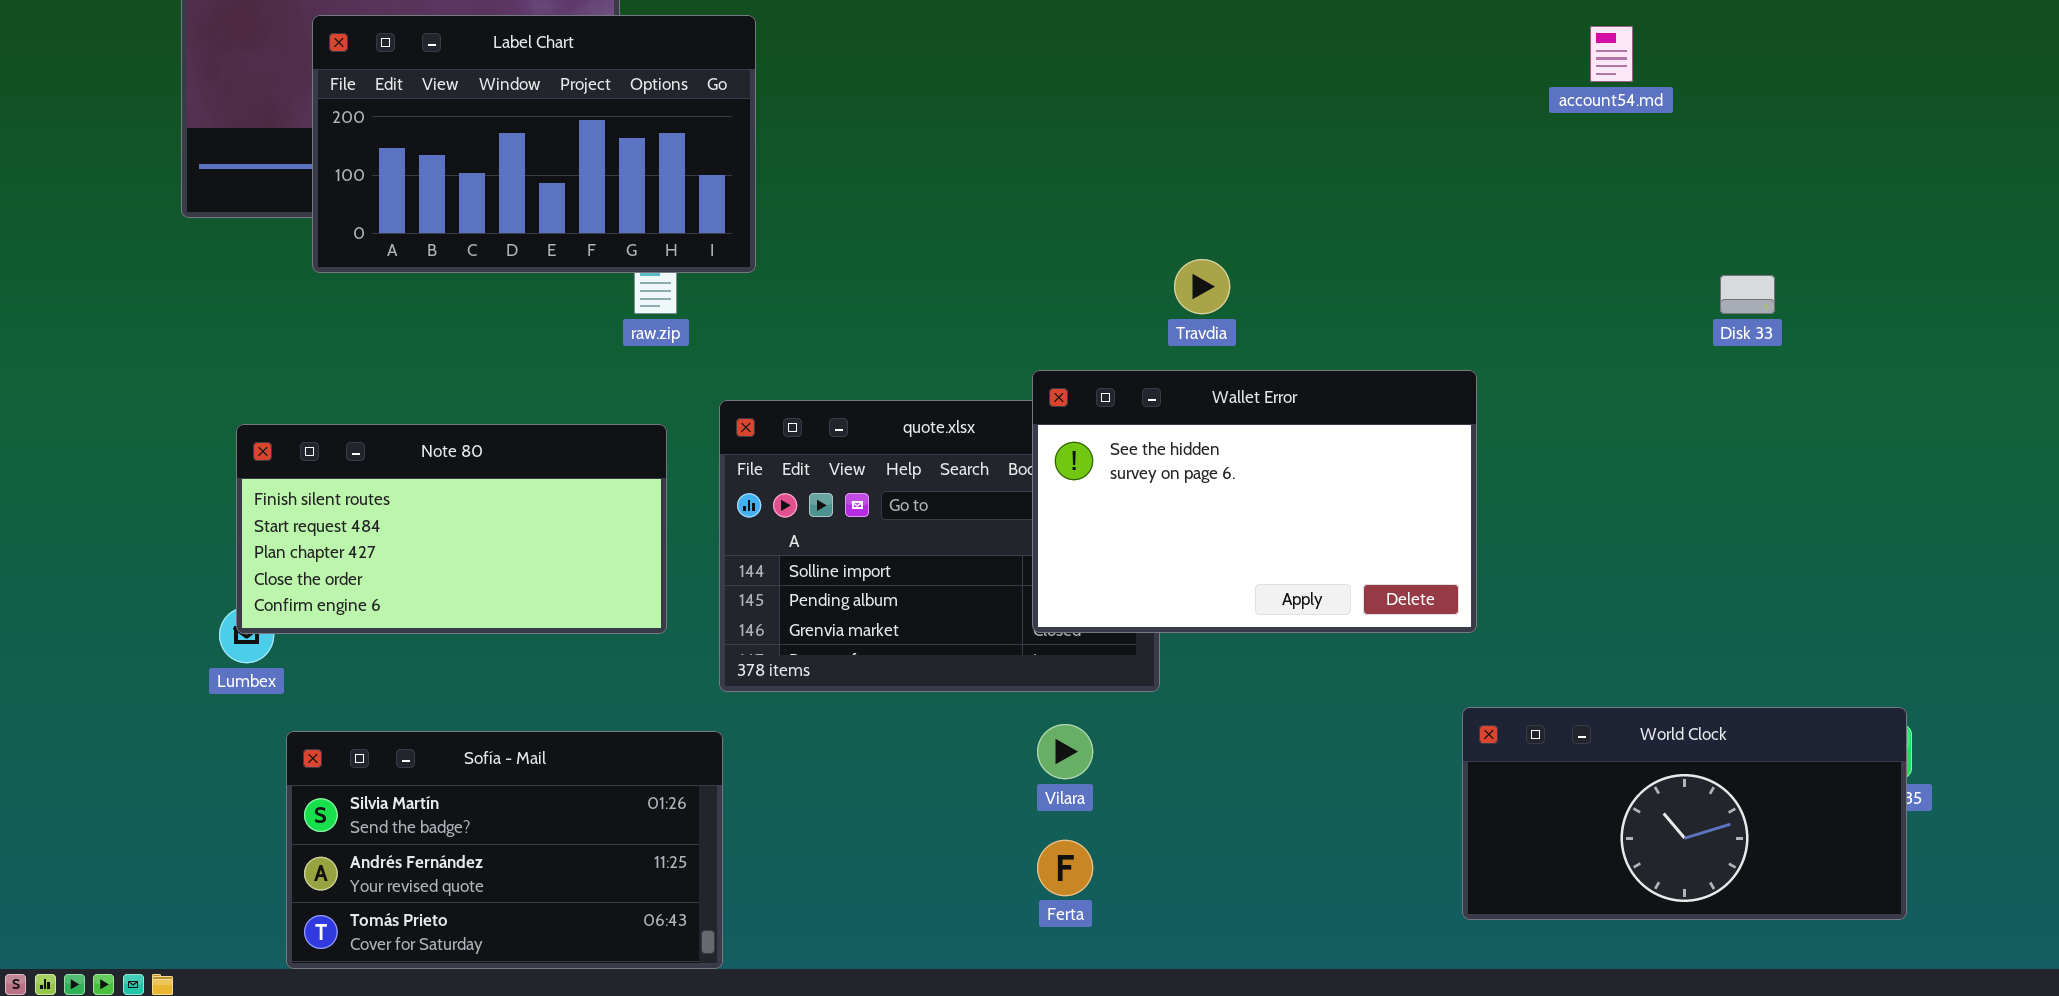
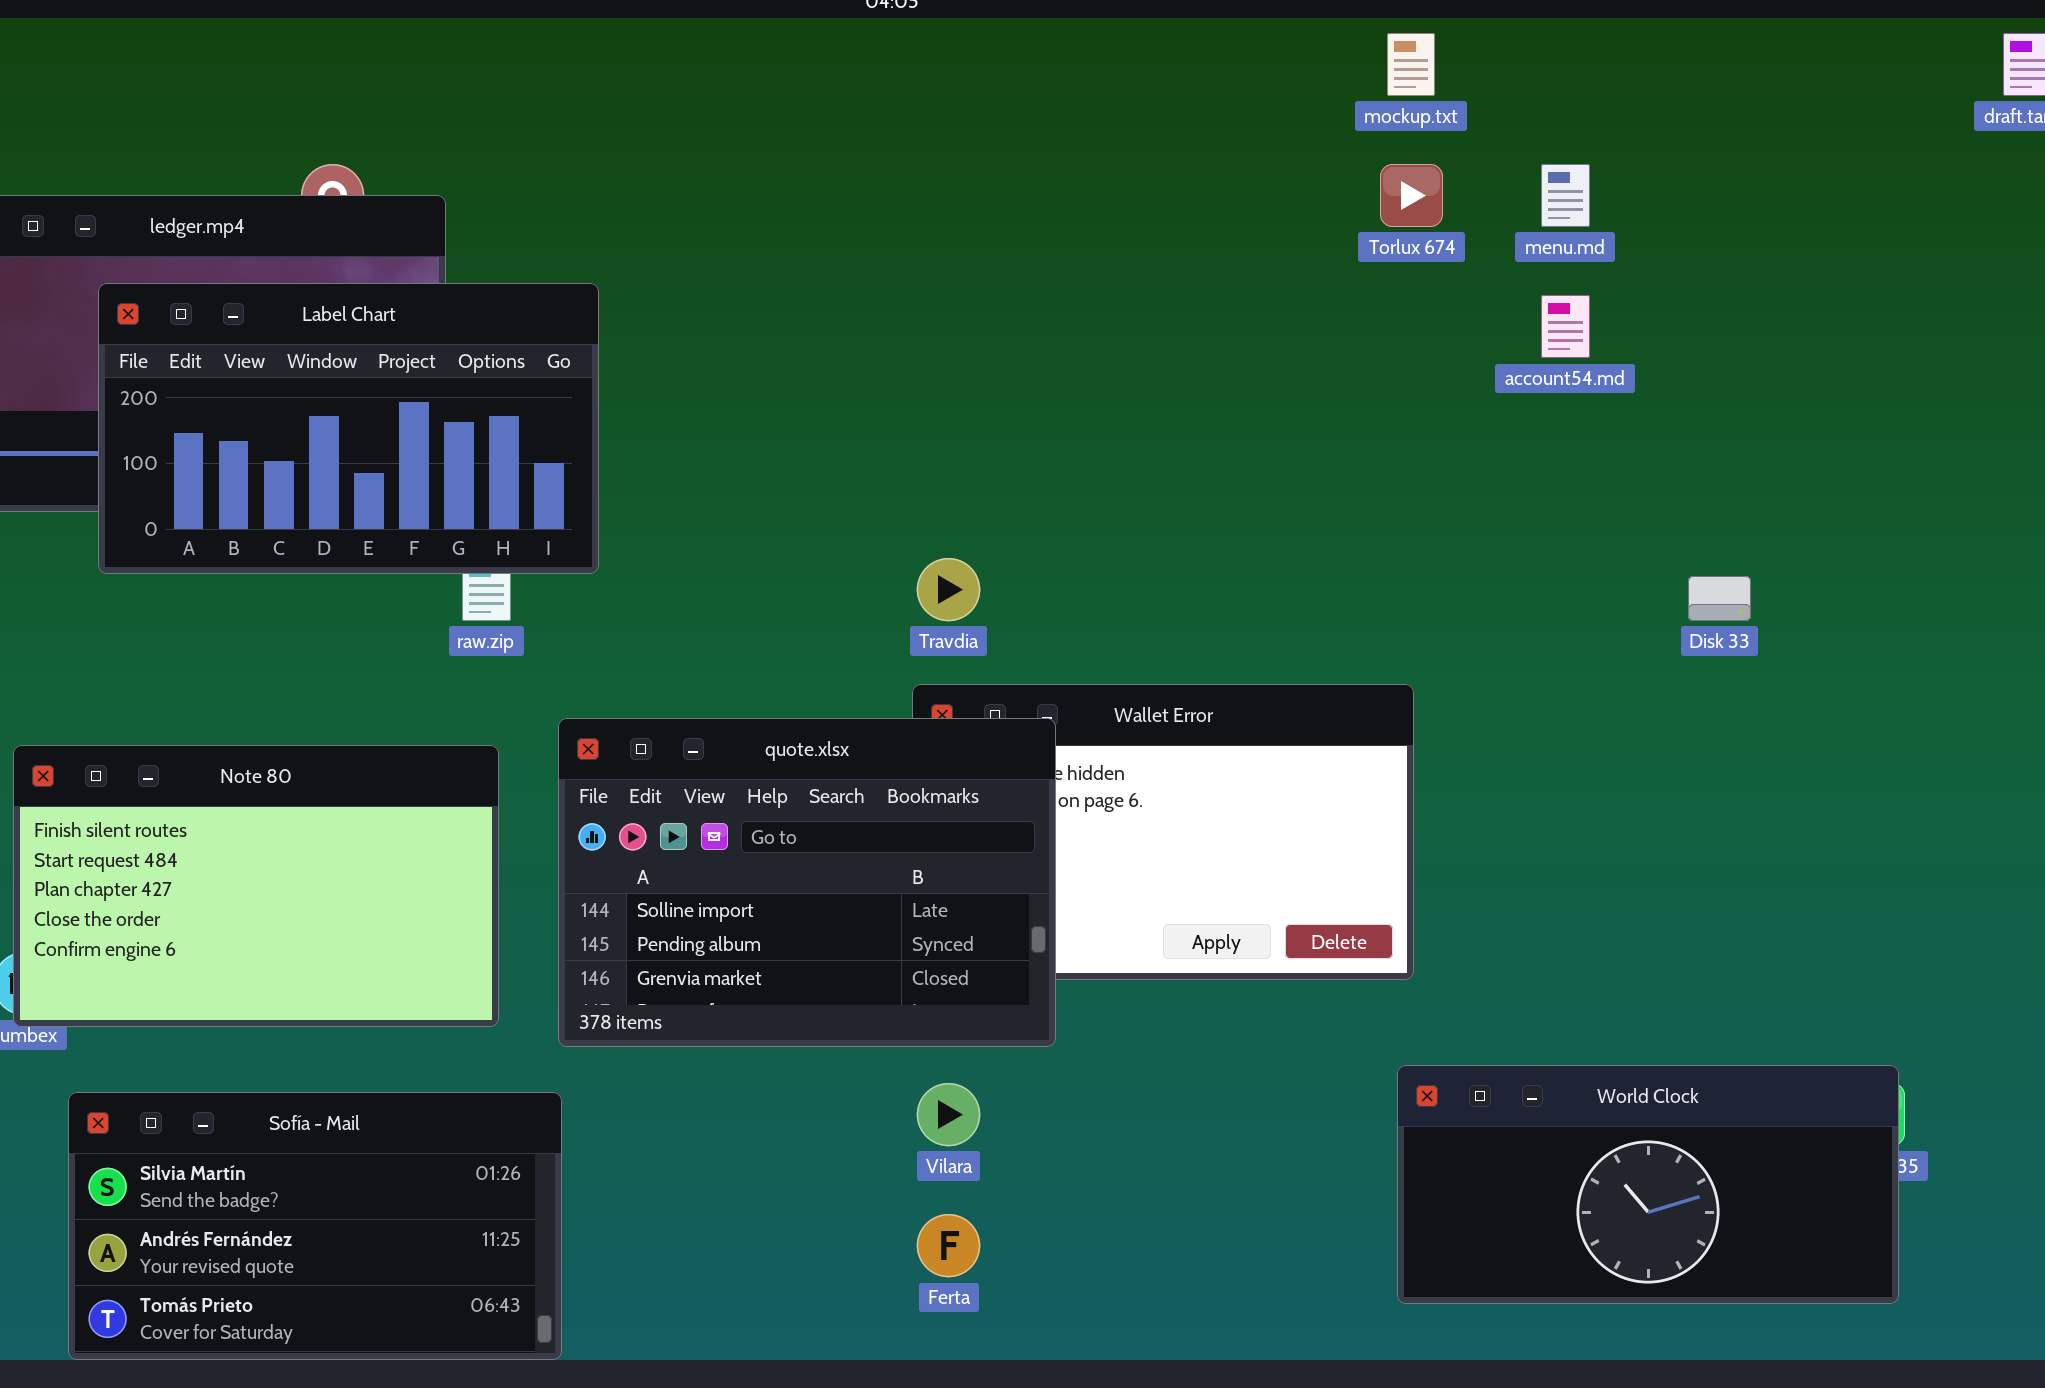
Travdia: [1174,259,1230,314] -> [917,558,980,621], moved
quote.xlsx: [719,400,1160,692] -> [558,718,1056,1047], raised
Note 80: [236,424,667,634] -> [13,745,499,1027], resized

